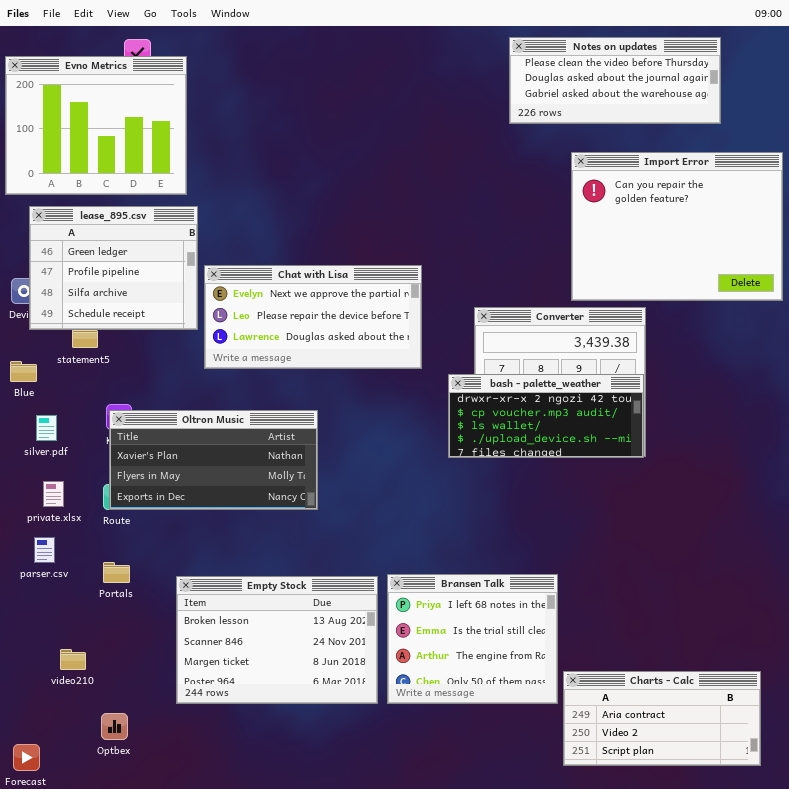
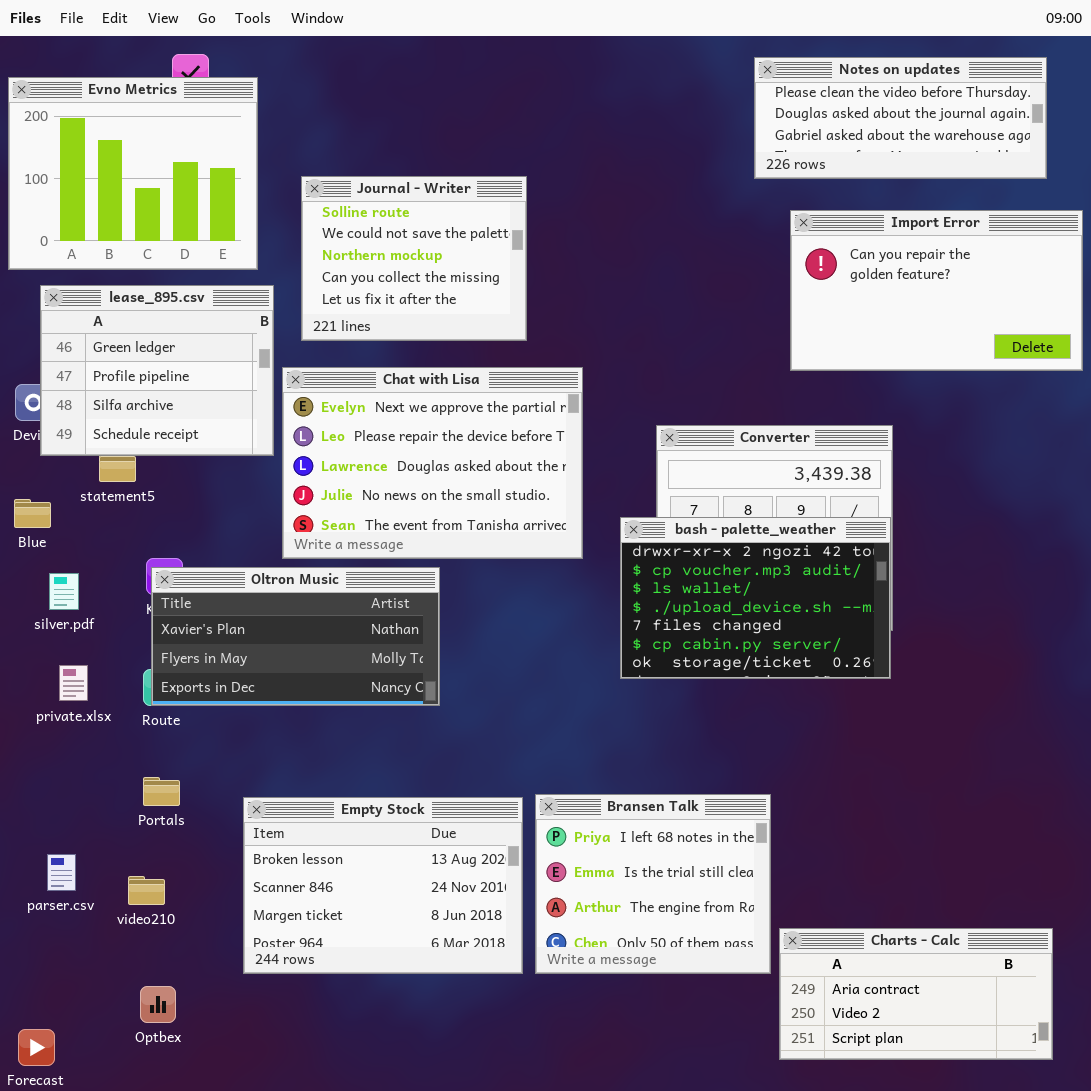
Notes on updates: [509,37,721,124] -> [754,57,1047,179], moved
Journal - Writer: none -> [301,176,527,341], opened
Import Error: [571,152,783,301] -> [790,210,1083,371], resized
Chat with Lisa: [204,265,422,369] -> [282,367,583,559], resized
bash - palette_weather: [448,374,644,458] -> [620,517,891,679], resized
parser.csv: [34,537,55,563] -> [47,854,76,891], moved
video210: [60,649,86,670] -> [128,876,165,905], moved

